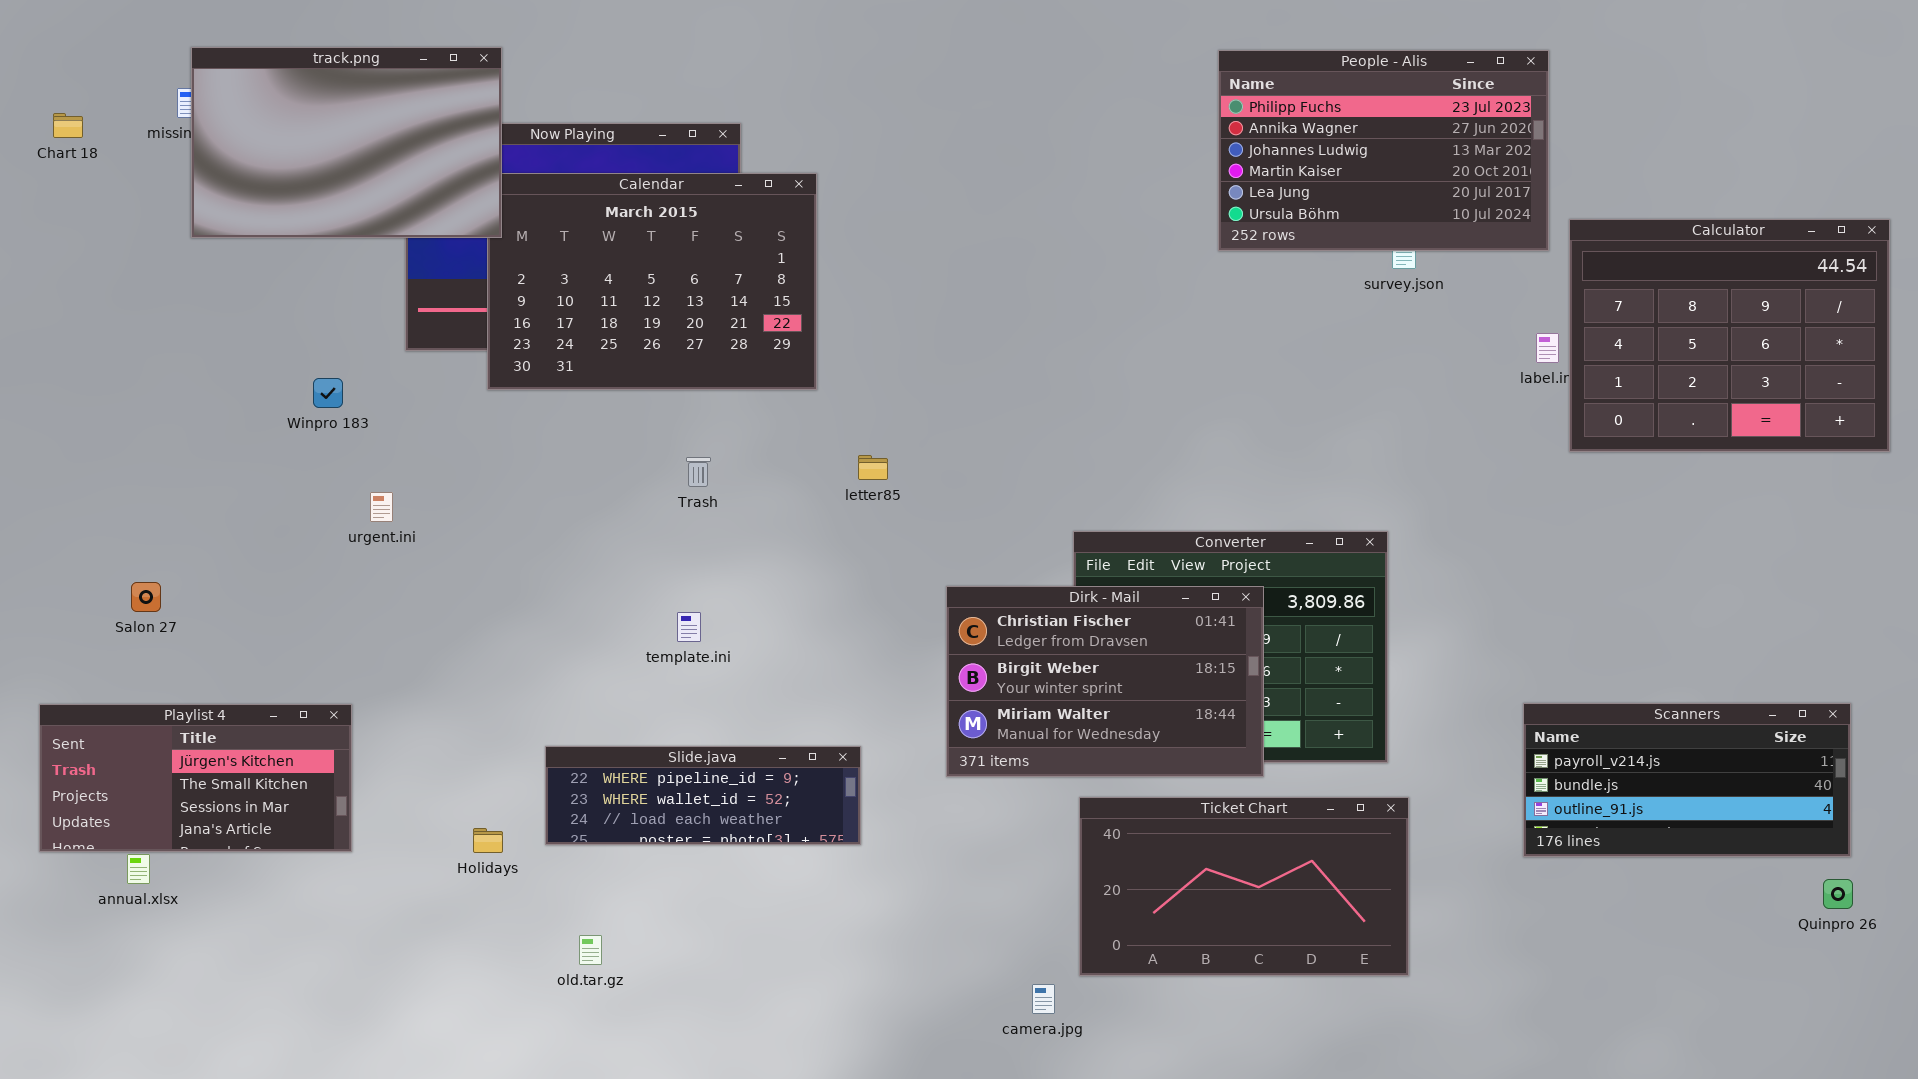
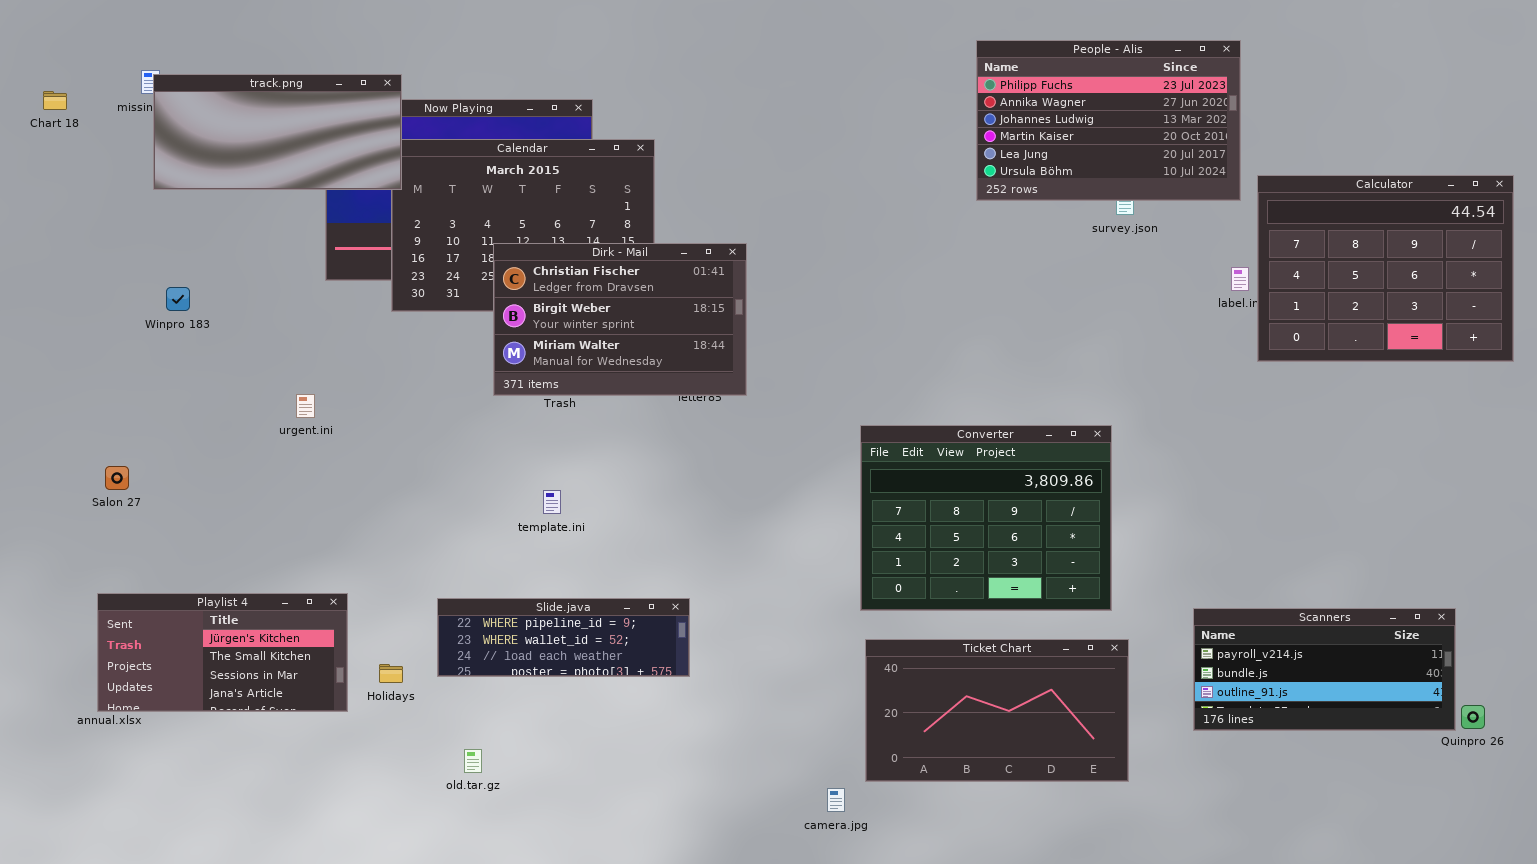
track.png: [191,47,502,238] -> [153,74,402,190], resized
Winpro 183: [313,378,343,408] -> [166,287,190,311], moved
Dirk - Mail: [946,586,1264,777] -> [493,243,747,396], moved
Scanners: [1523,703,1851,857] -> [1193,608,1456,731], moved
Playlist 4: [39,704,352,852] -> [97,593,348,712], moved

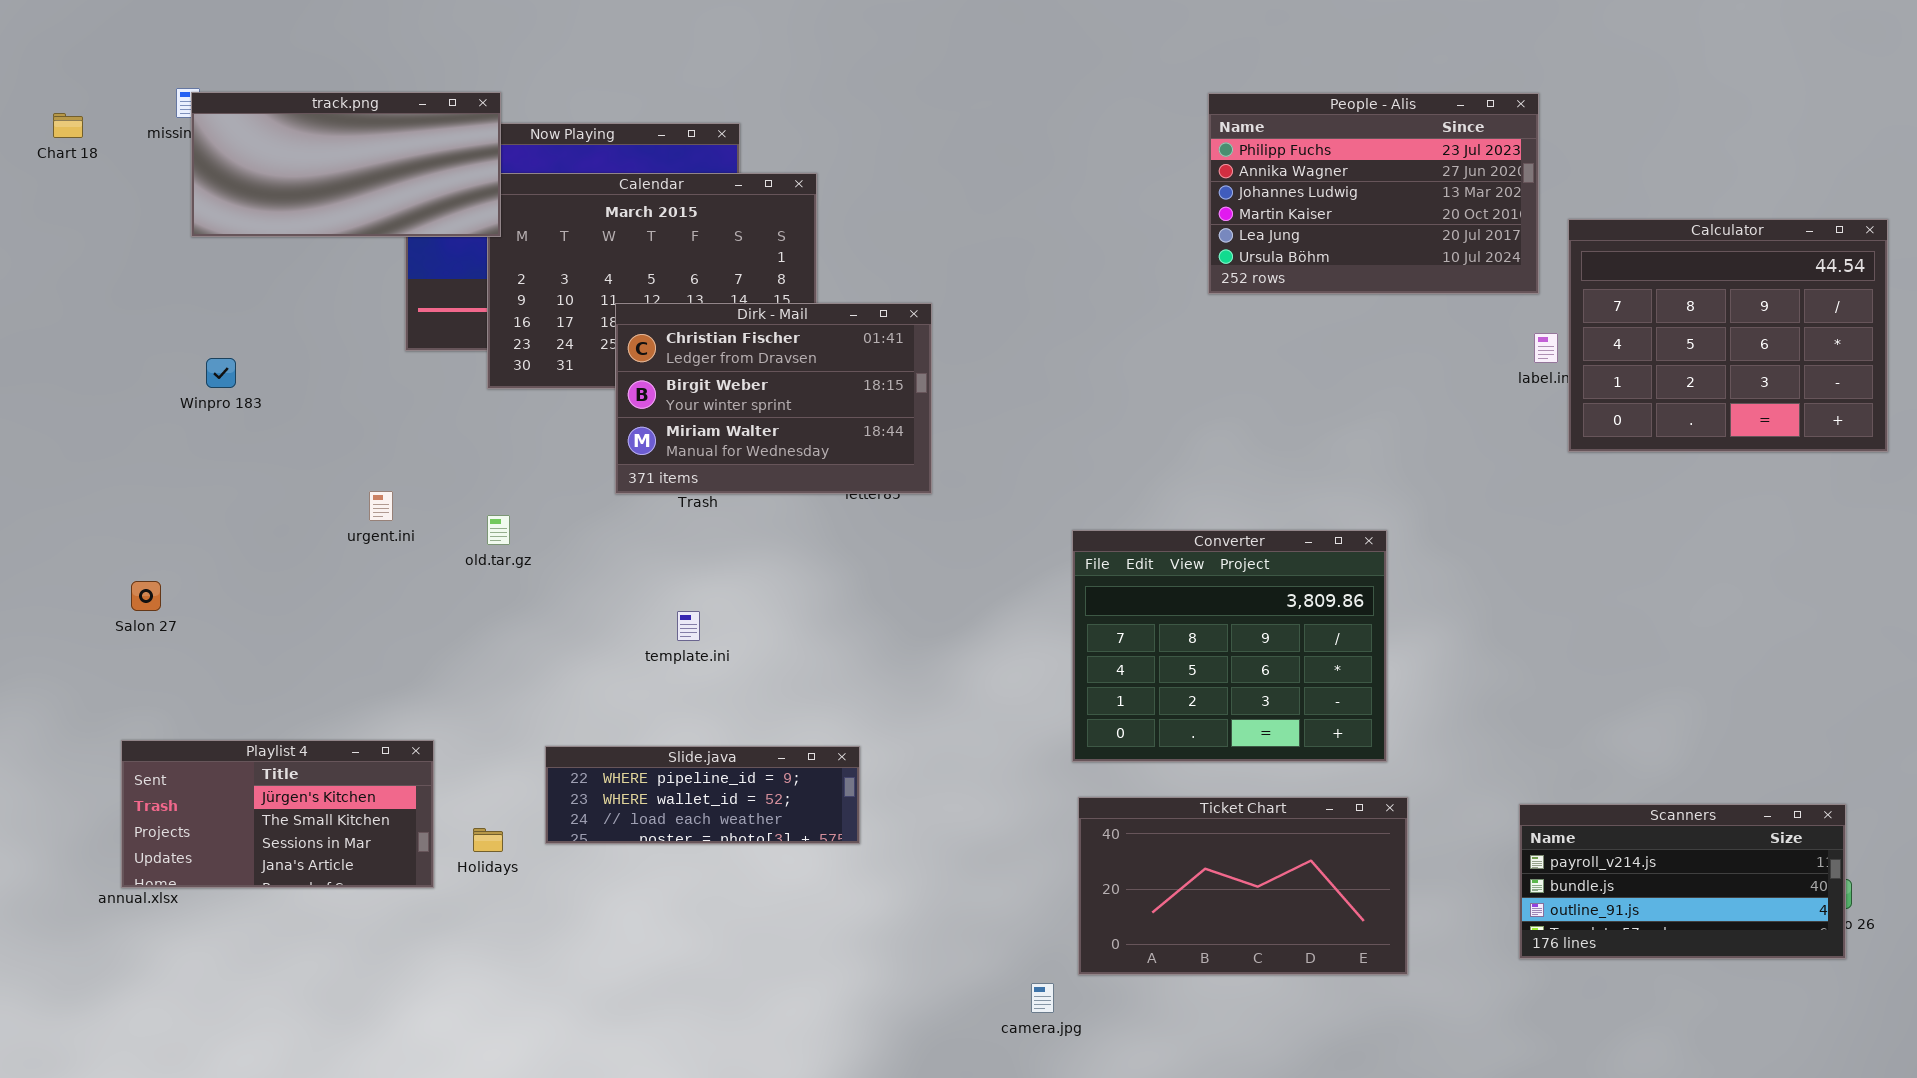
People - Alis: [976,40,1241,201] -> [1208,93,1539,294], moved
Scanners: [1193,608,1456,731] -> [1519,804,1846,959], moved
old.tar.gz: [464,749,482,773] -> [487,515,510,545], moved

